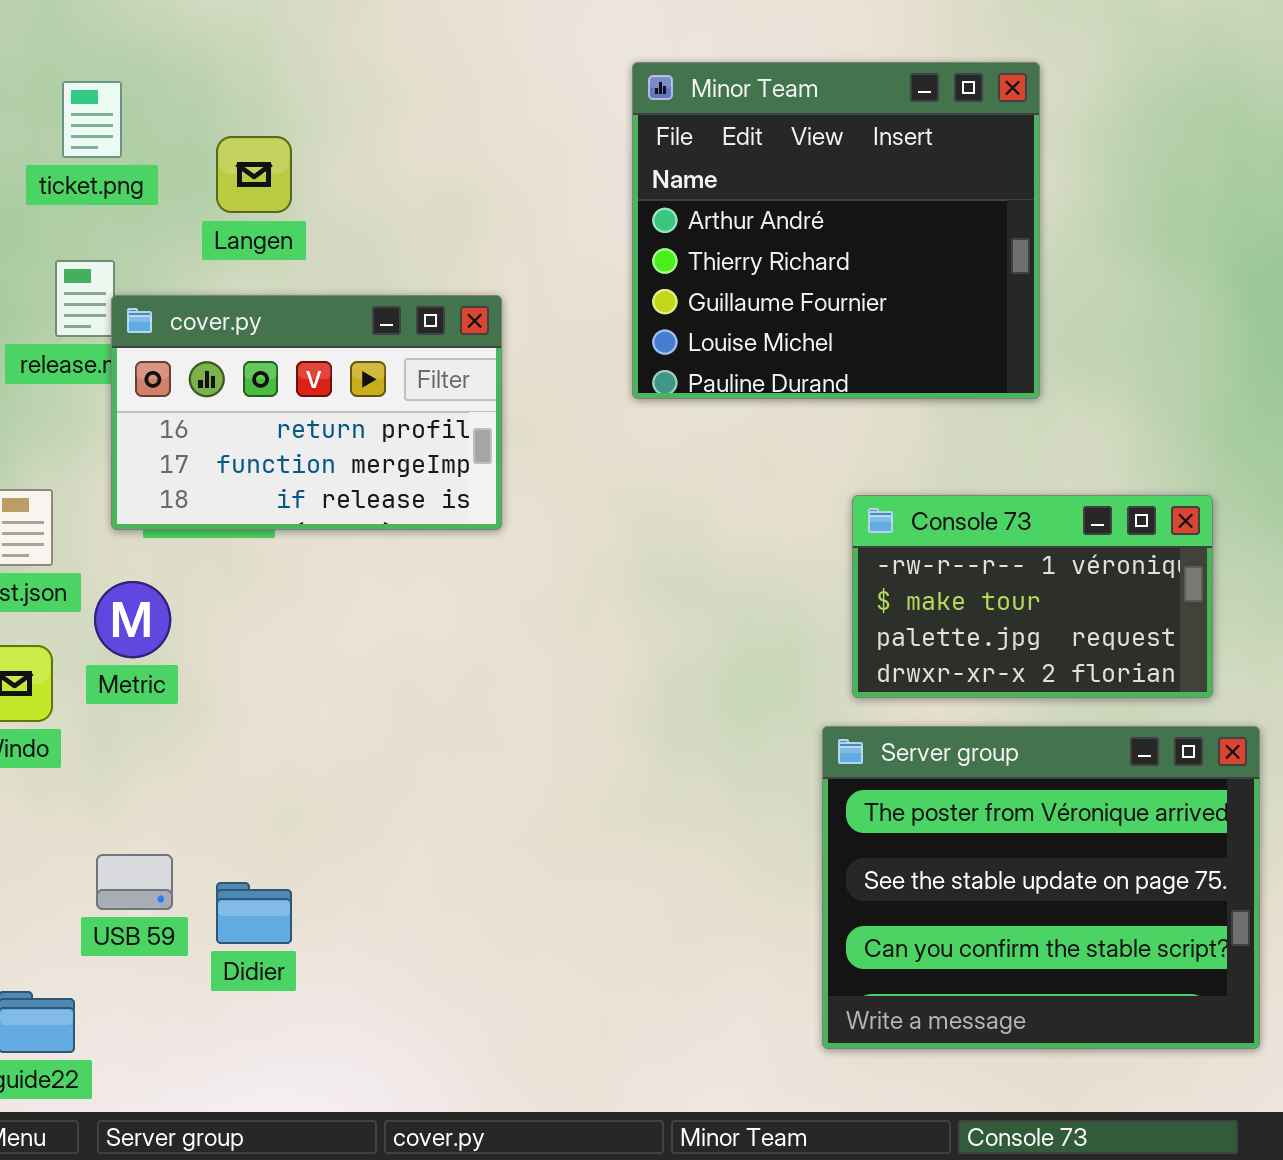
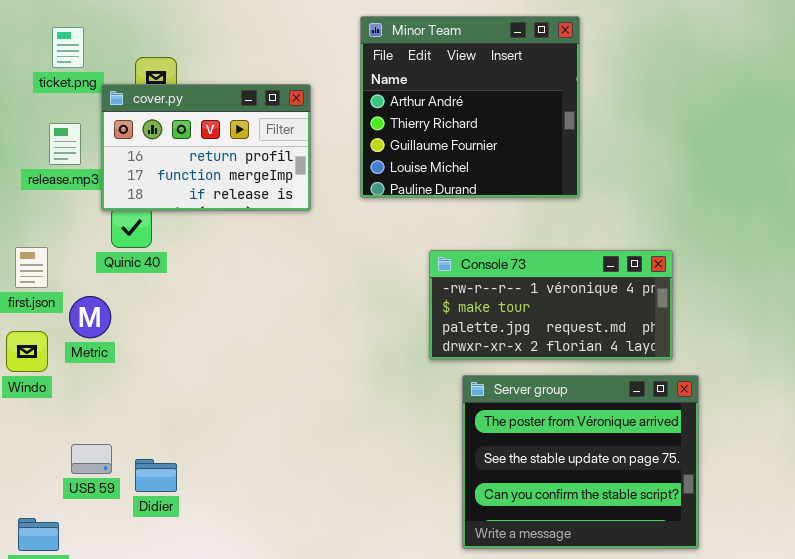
cover.py: [111,295,502,530] -> [101,84,311,211], moved
Console 73: [852,495,1213,698] -> [429,250,673,360], resized

